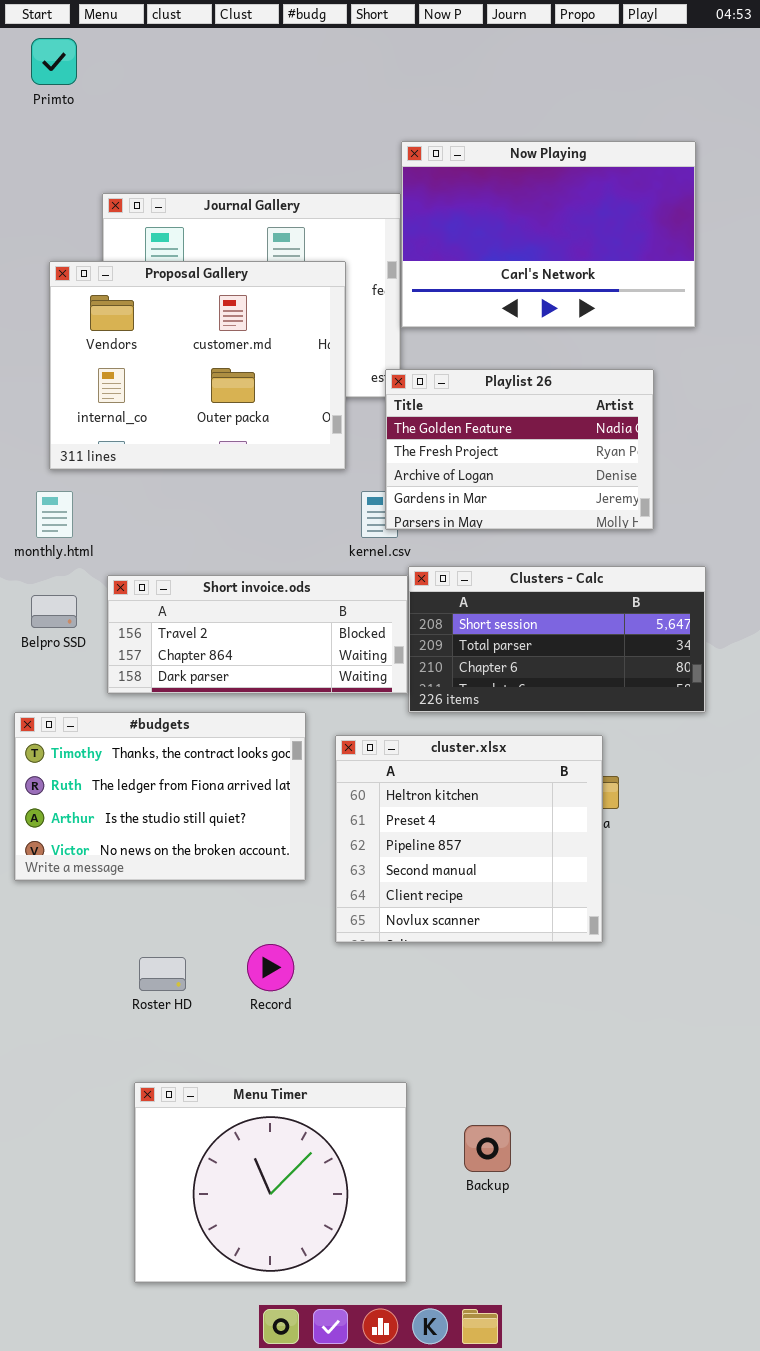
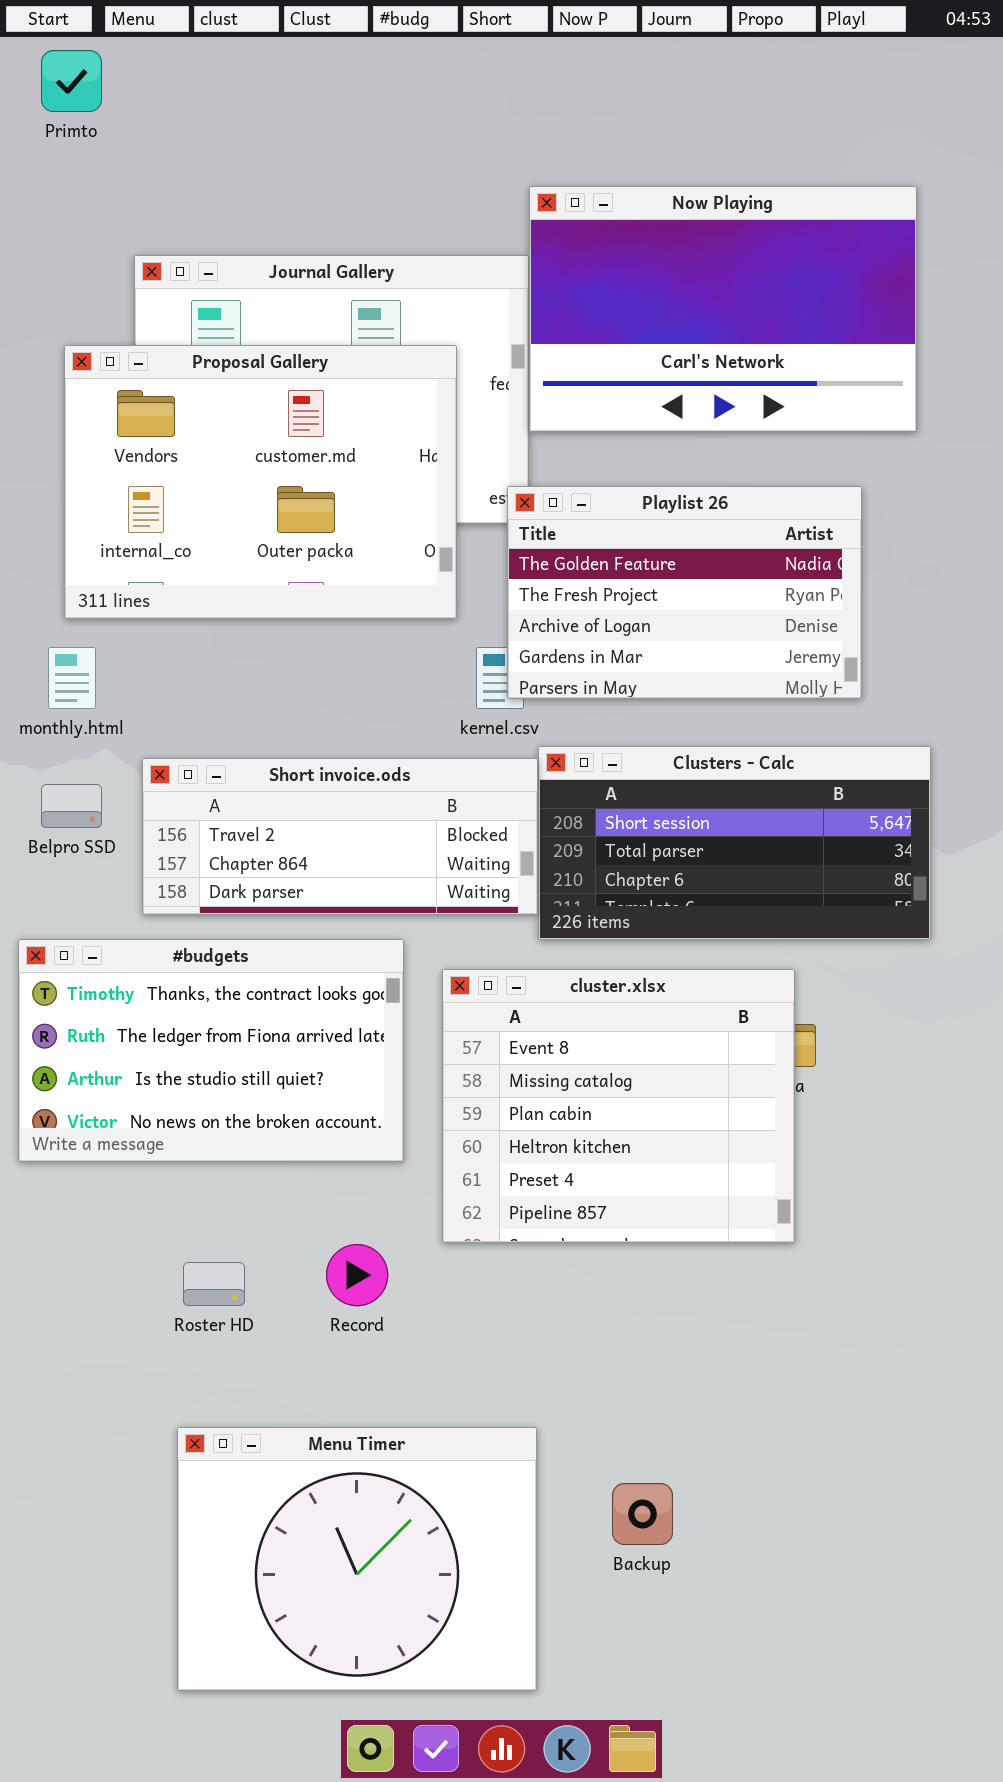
cluster.xlsx: [335,735,603,943] -> [442,969,795,1243], scrolled up 3 rows

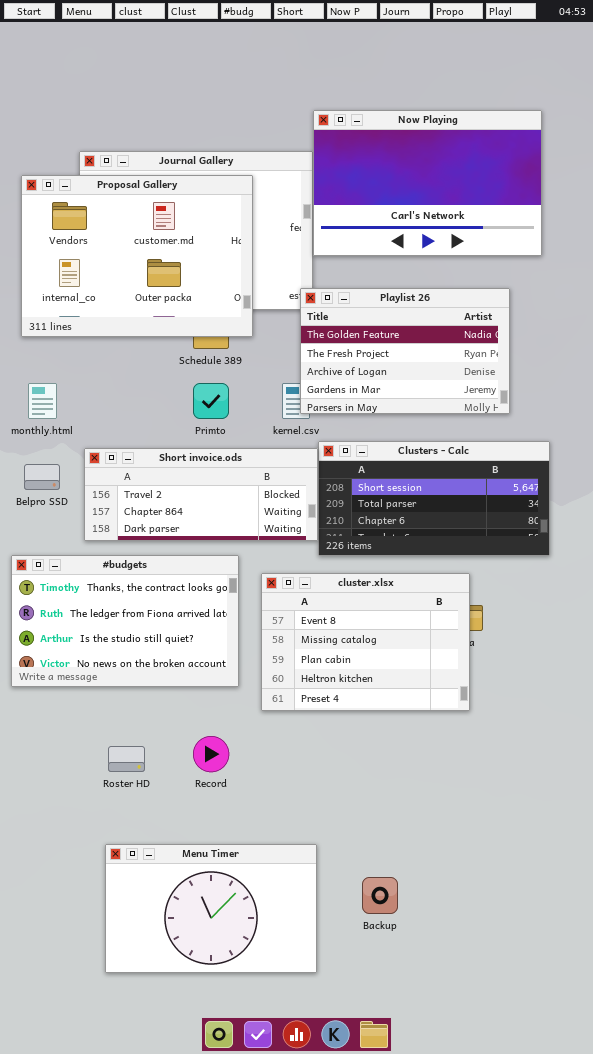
Primto: [41,50,102,112] -> [193,383,229,419], moved
Proposal Gallery: [64,345,457,619] -> [21,175,253,337], moved
cluster.xlsx: [442,969,795,1243] -> [261,573,470,711], resized
Menu Timer: [177,1427,537,1691] -> [105,844,317,973], resized

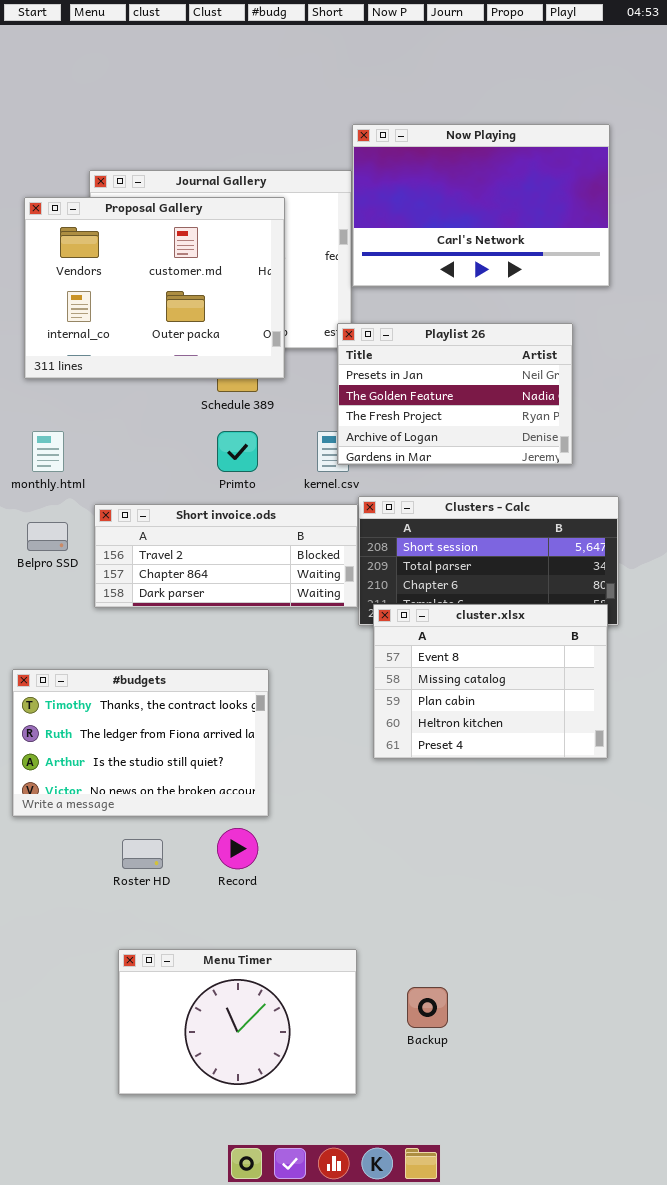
Playlist 26: [300,288,510,414] -> [337,323,573,465], scrolled up 1 row
#budgets: [11,555,239,687] -> [12,669,269,817], moved
cluster.xlsx: [261,573,470,711] -> [373,604,608,759], moved

